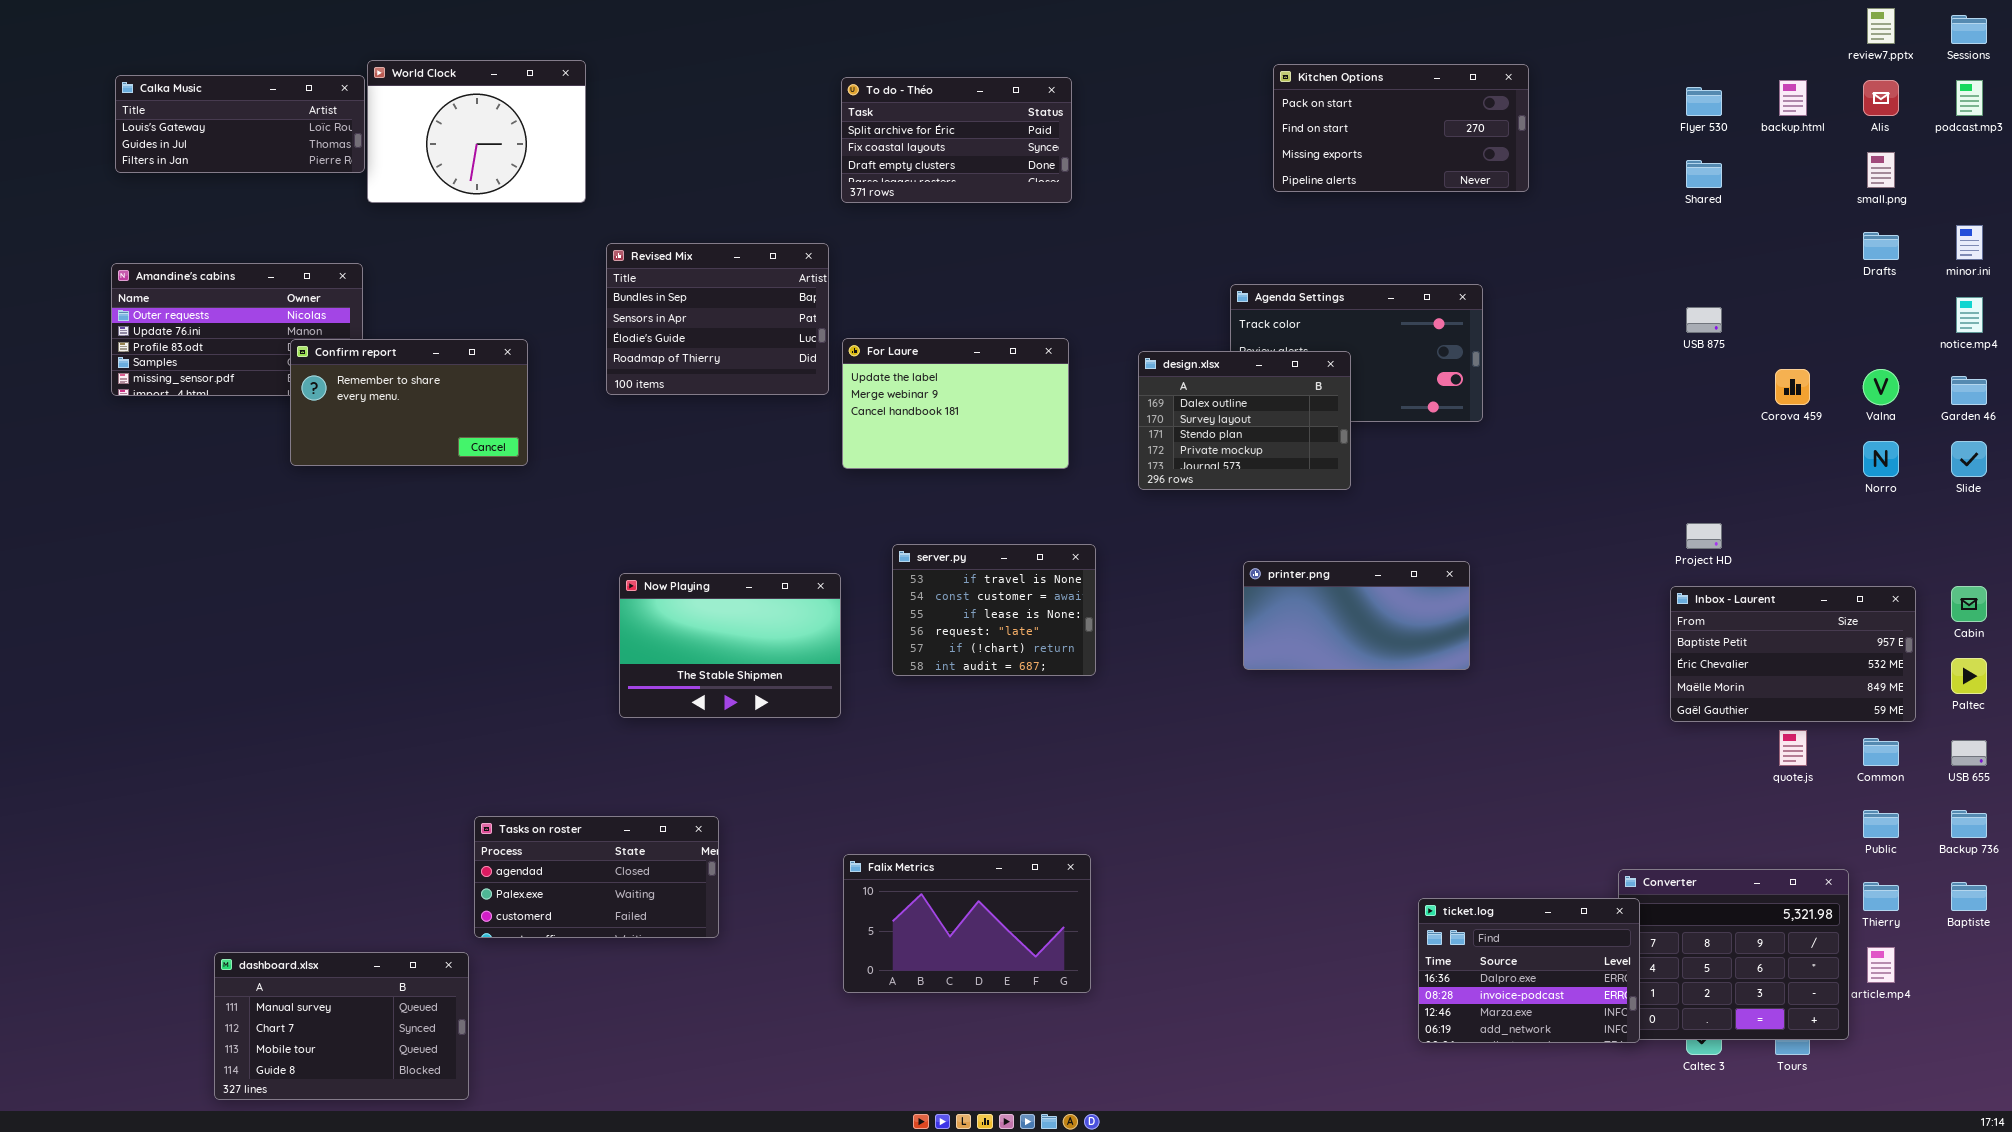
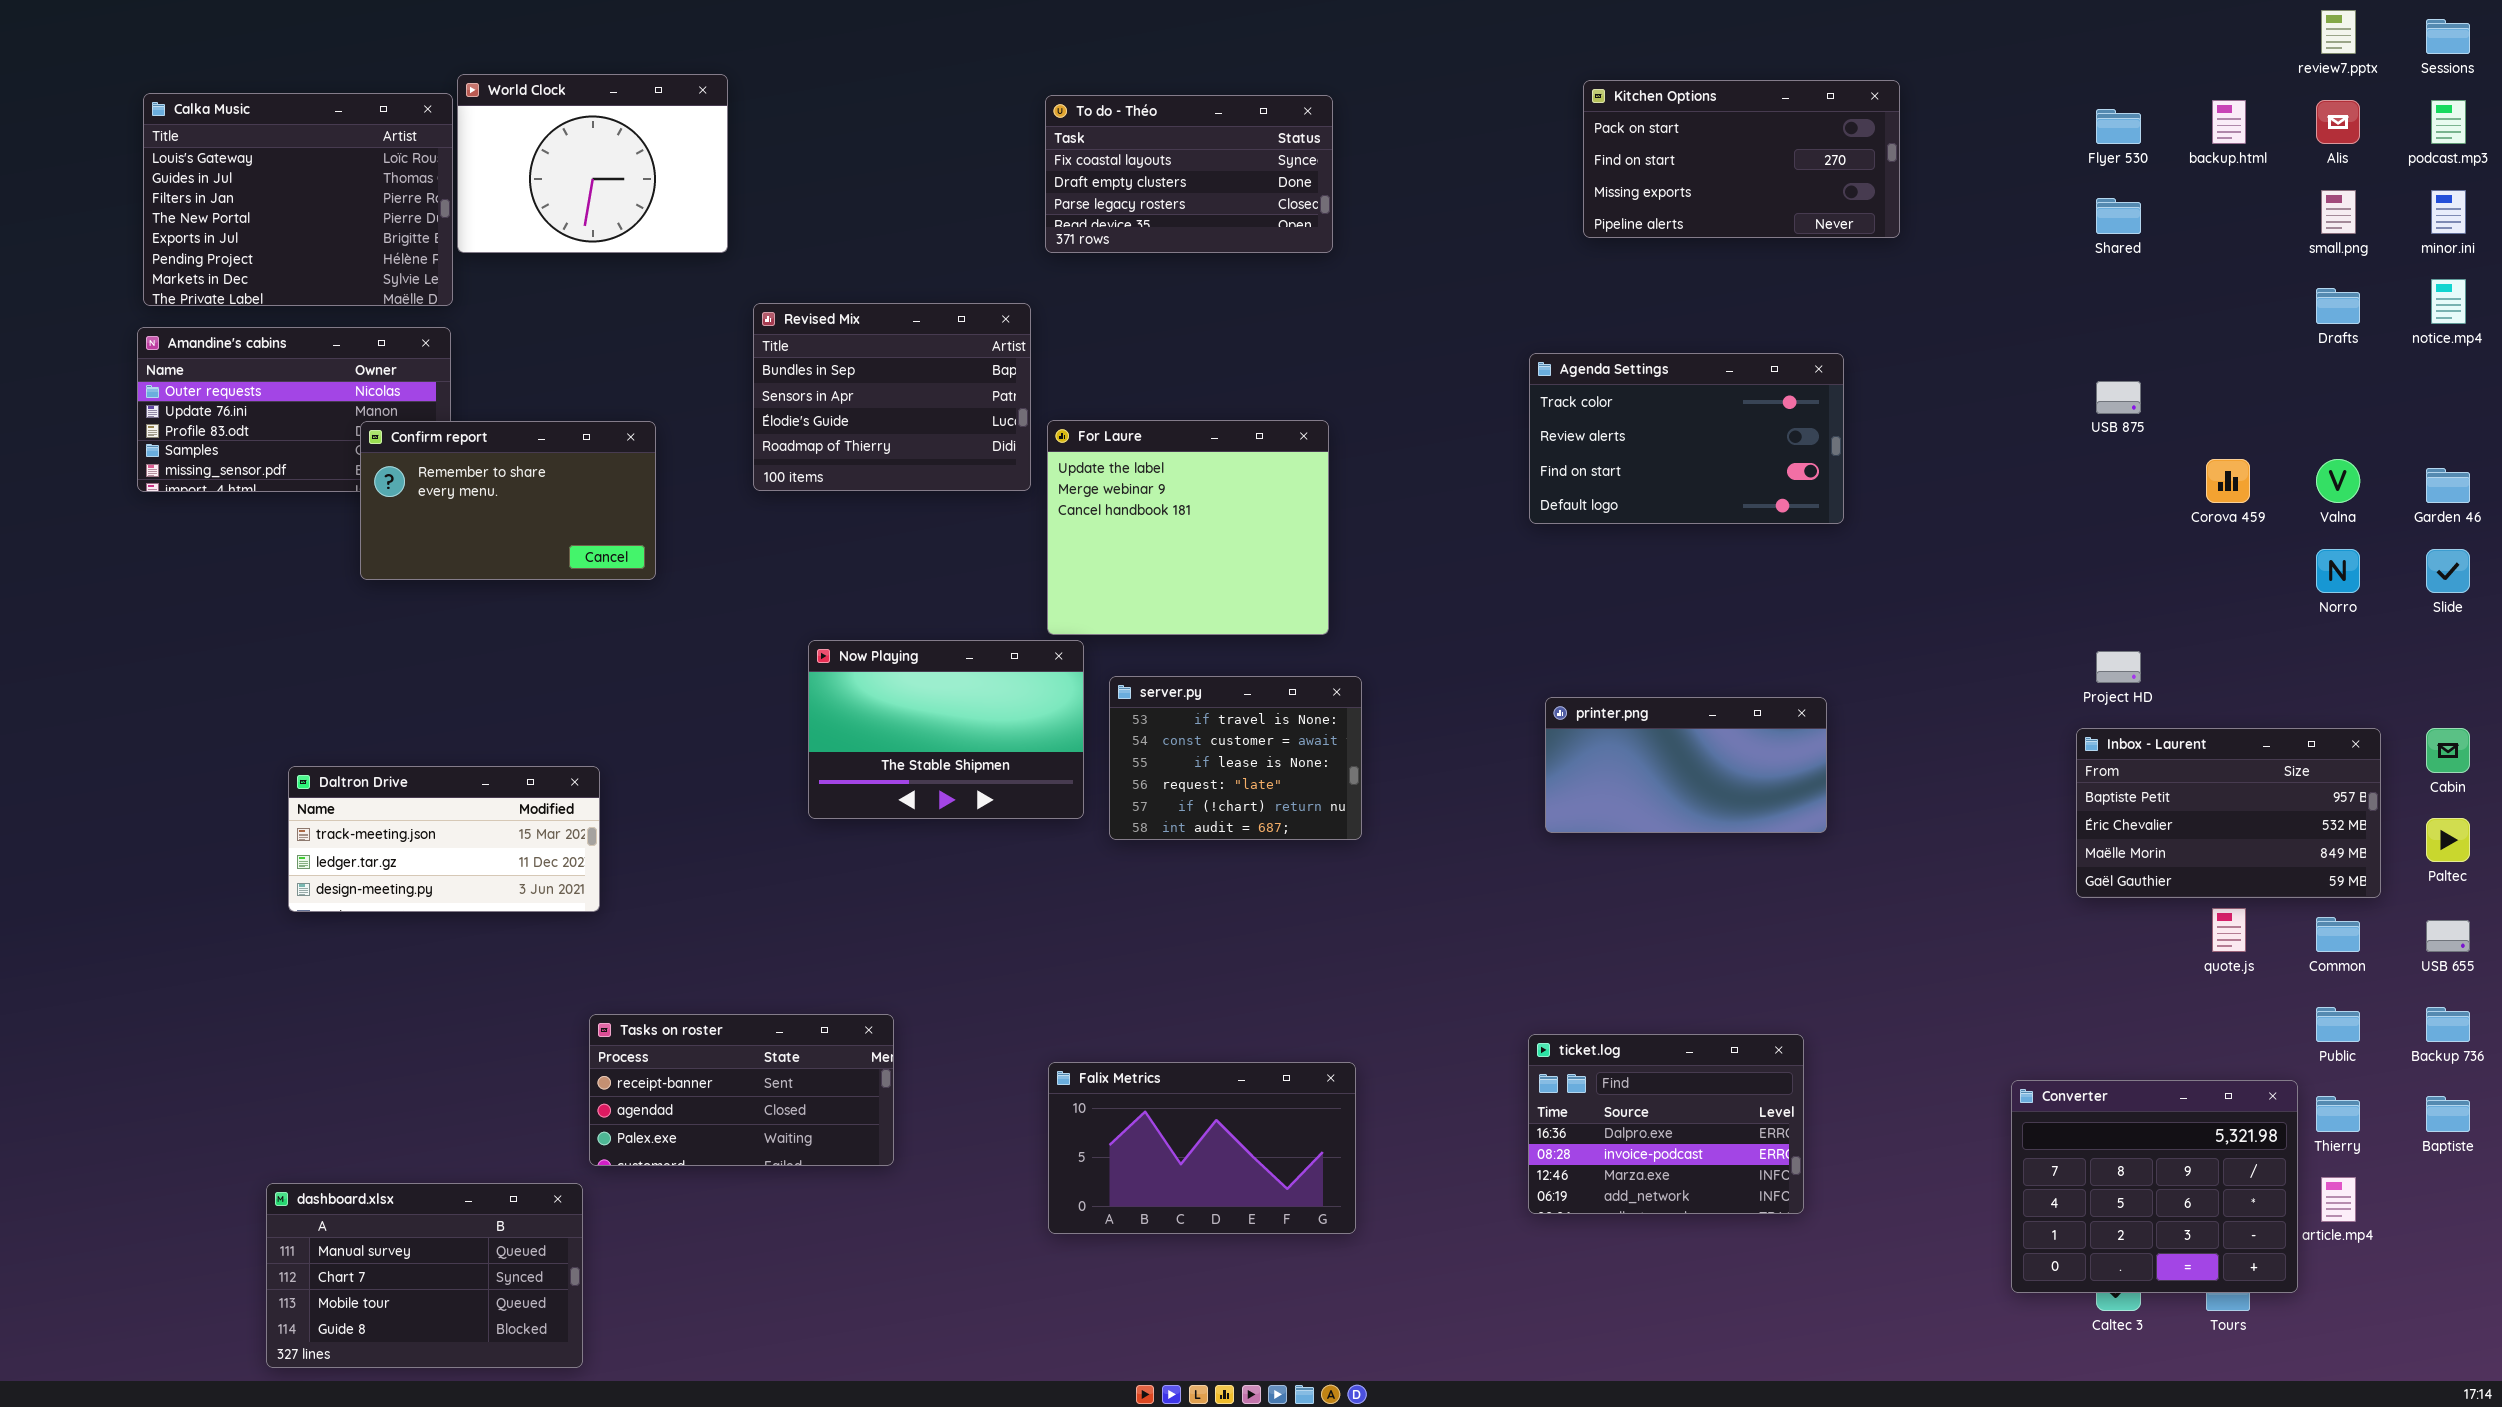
Calka Music: [115,75,365,173] -> [143,93,453,306], resized
To do - Théo: [841,77,1072,203] -> [1045,95,1333,253], scrolled down 1 row
minor.ini: [1956,225,1983,260] -> [2431,190,2466,234], moved
notice.mp4: [1956,297,1983,333] -> [2431,279,2466,324], moved
For Laure: [842,338,1069,469] -> [1047,420,1329,635], resized
design.xlsx: [1138,351,1351,490] -> none, closed
Now Playing: [619,573,841,718] -> [808,640,1084,819], moved
Daltron Drive: none -> [288,766,600,912], opened
Tasks on roster: [474,816,719,938] -> [589,1014,894,1166], scrolled up 1 row
ticket.log: [1418,898,1640,1043] -> [1528,1034,1804,1214], moved

